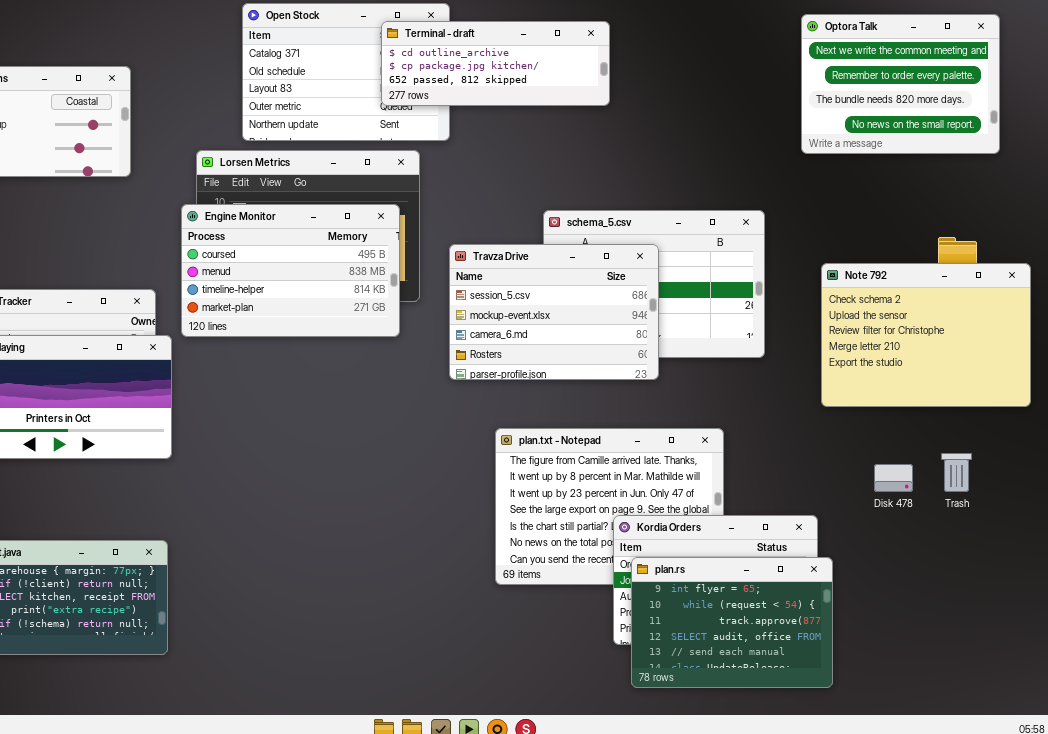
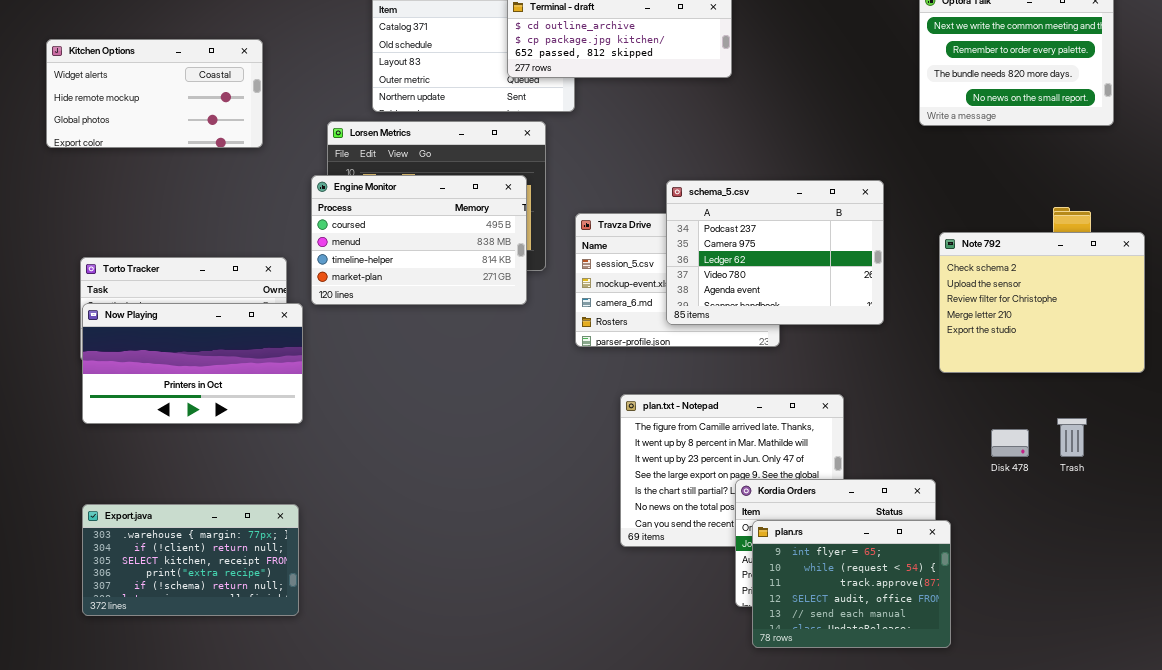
schema_5.csv: [543,210,765,358] -> [666,180,884,325], raised

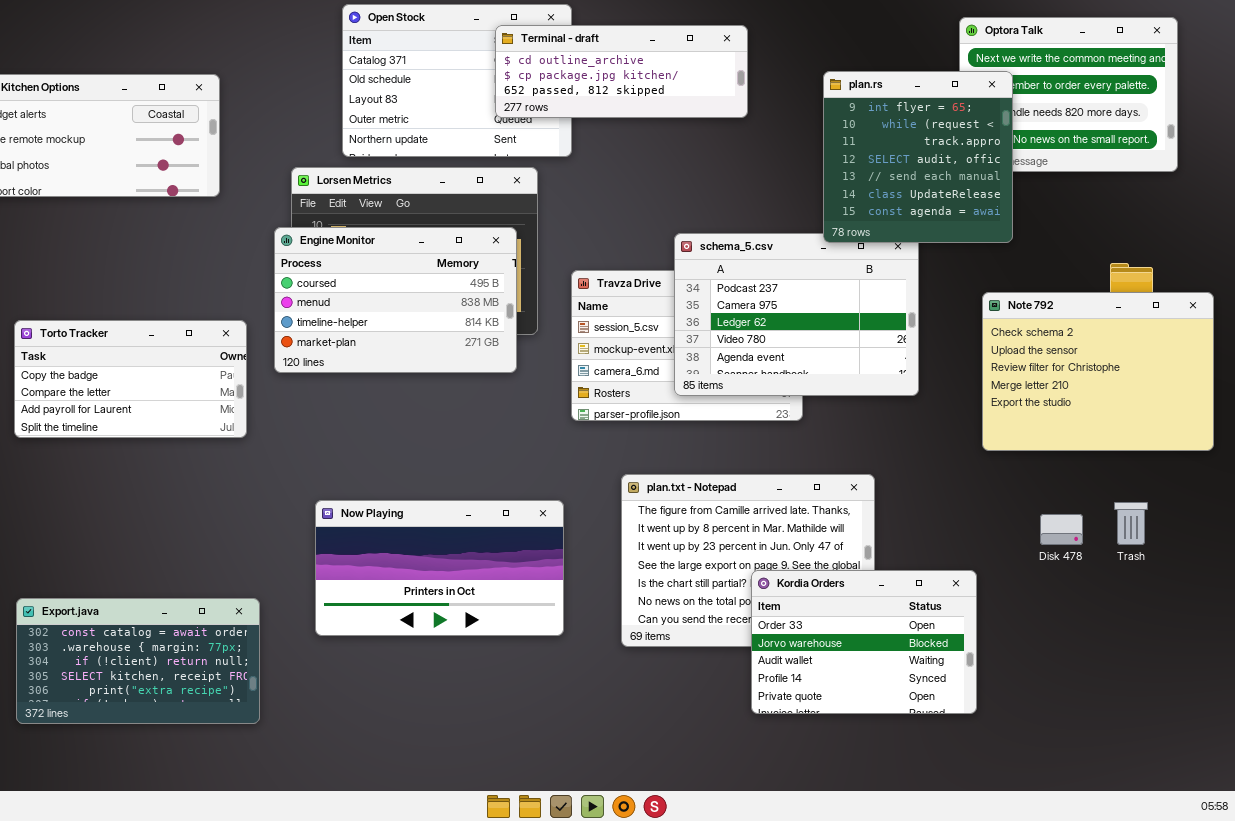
Now Playing: [82,303,303,424] -> [315,500,564,636], moved
Export.java: [82,504,299,616] -> [16,598,260,724], scrolled up 1 row
plan.rs: [752,520,951,648] -> [823,71,1013,243], moved, resized

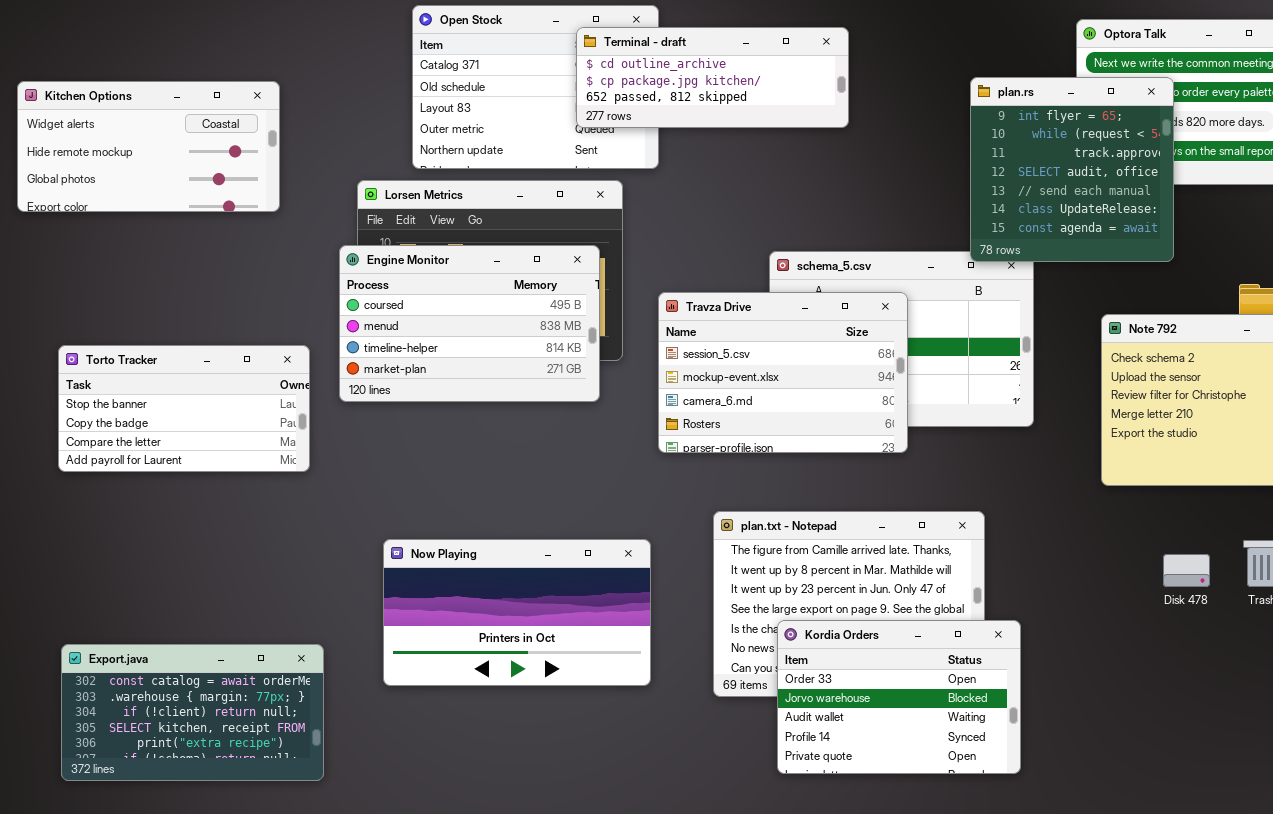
plan.rs: [823,71,1013,243] -> [970,77,1174,262], moved
Travza Drive: [571,270,803,421] -> [658,292,908,453], raised
Torto Tracker: [14,320,247,438] -> [58,345,310,472], scrolled up 1 row
Kordia Orders: [751,570,977,714] -> [777,620,1021,774], moved

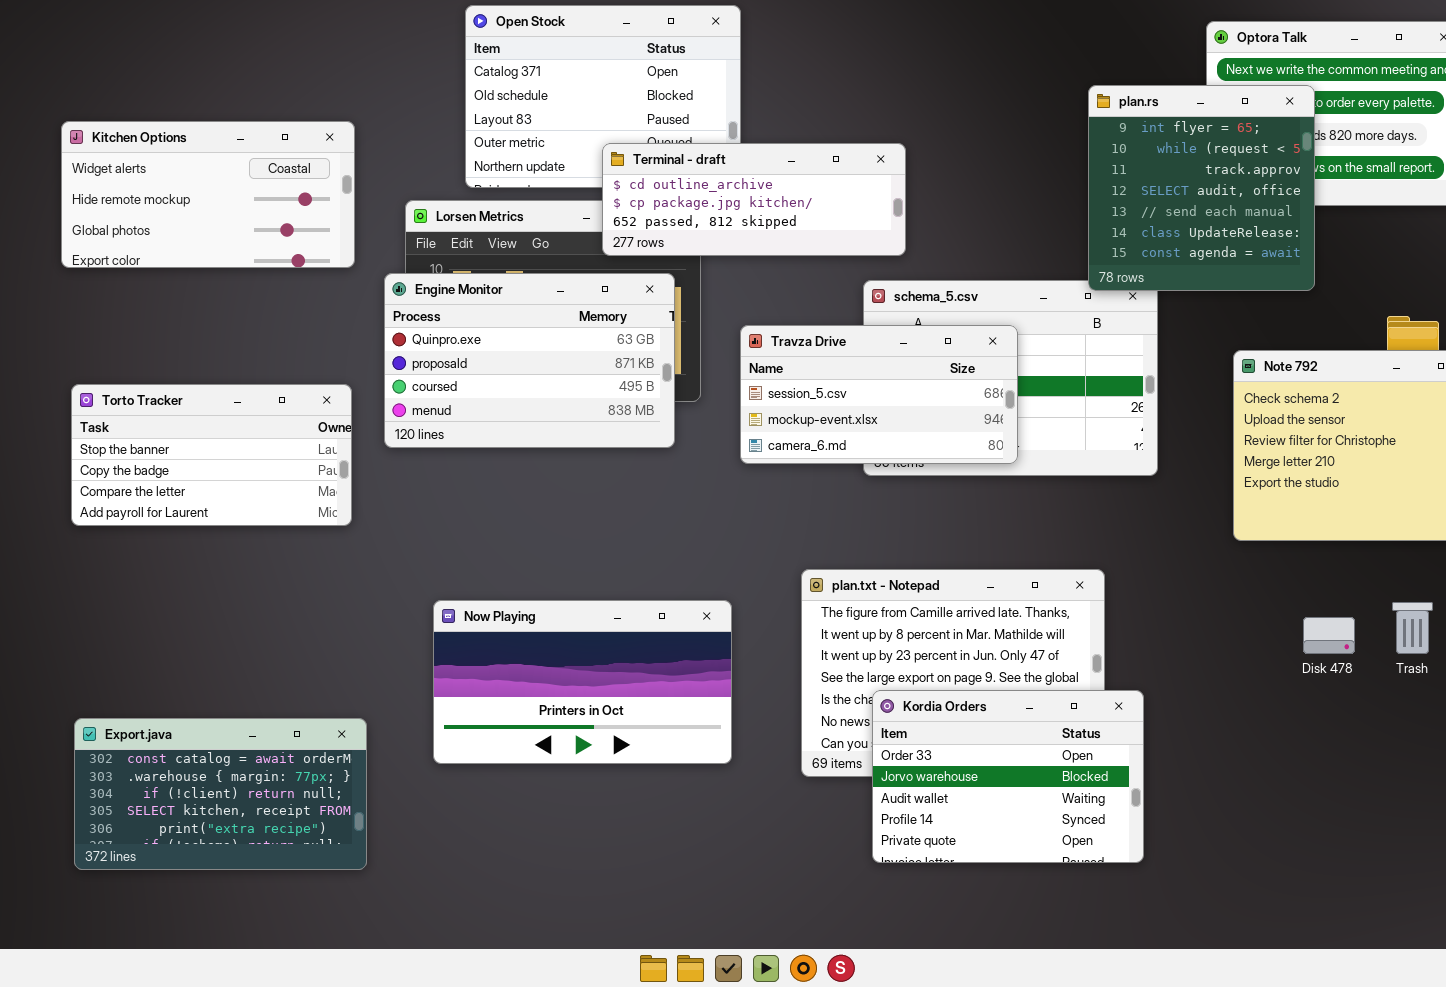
Terminal - draft: [576,27,849,128] -> [602,143,906,256], moved
Kitchen Options: [17,81,280,212] -> [61,121,355,268], moved
Engine Monitor: [339,245,600,402] -> [384,273,675,448], scrolled up 2 rows
Travza Drive: [658,292,908,453] -> [740,325,1018,464], resized

